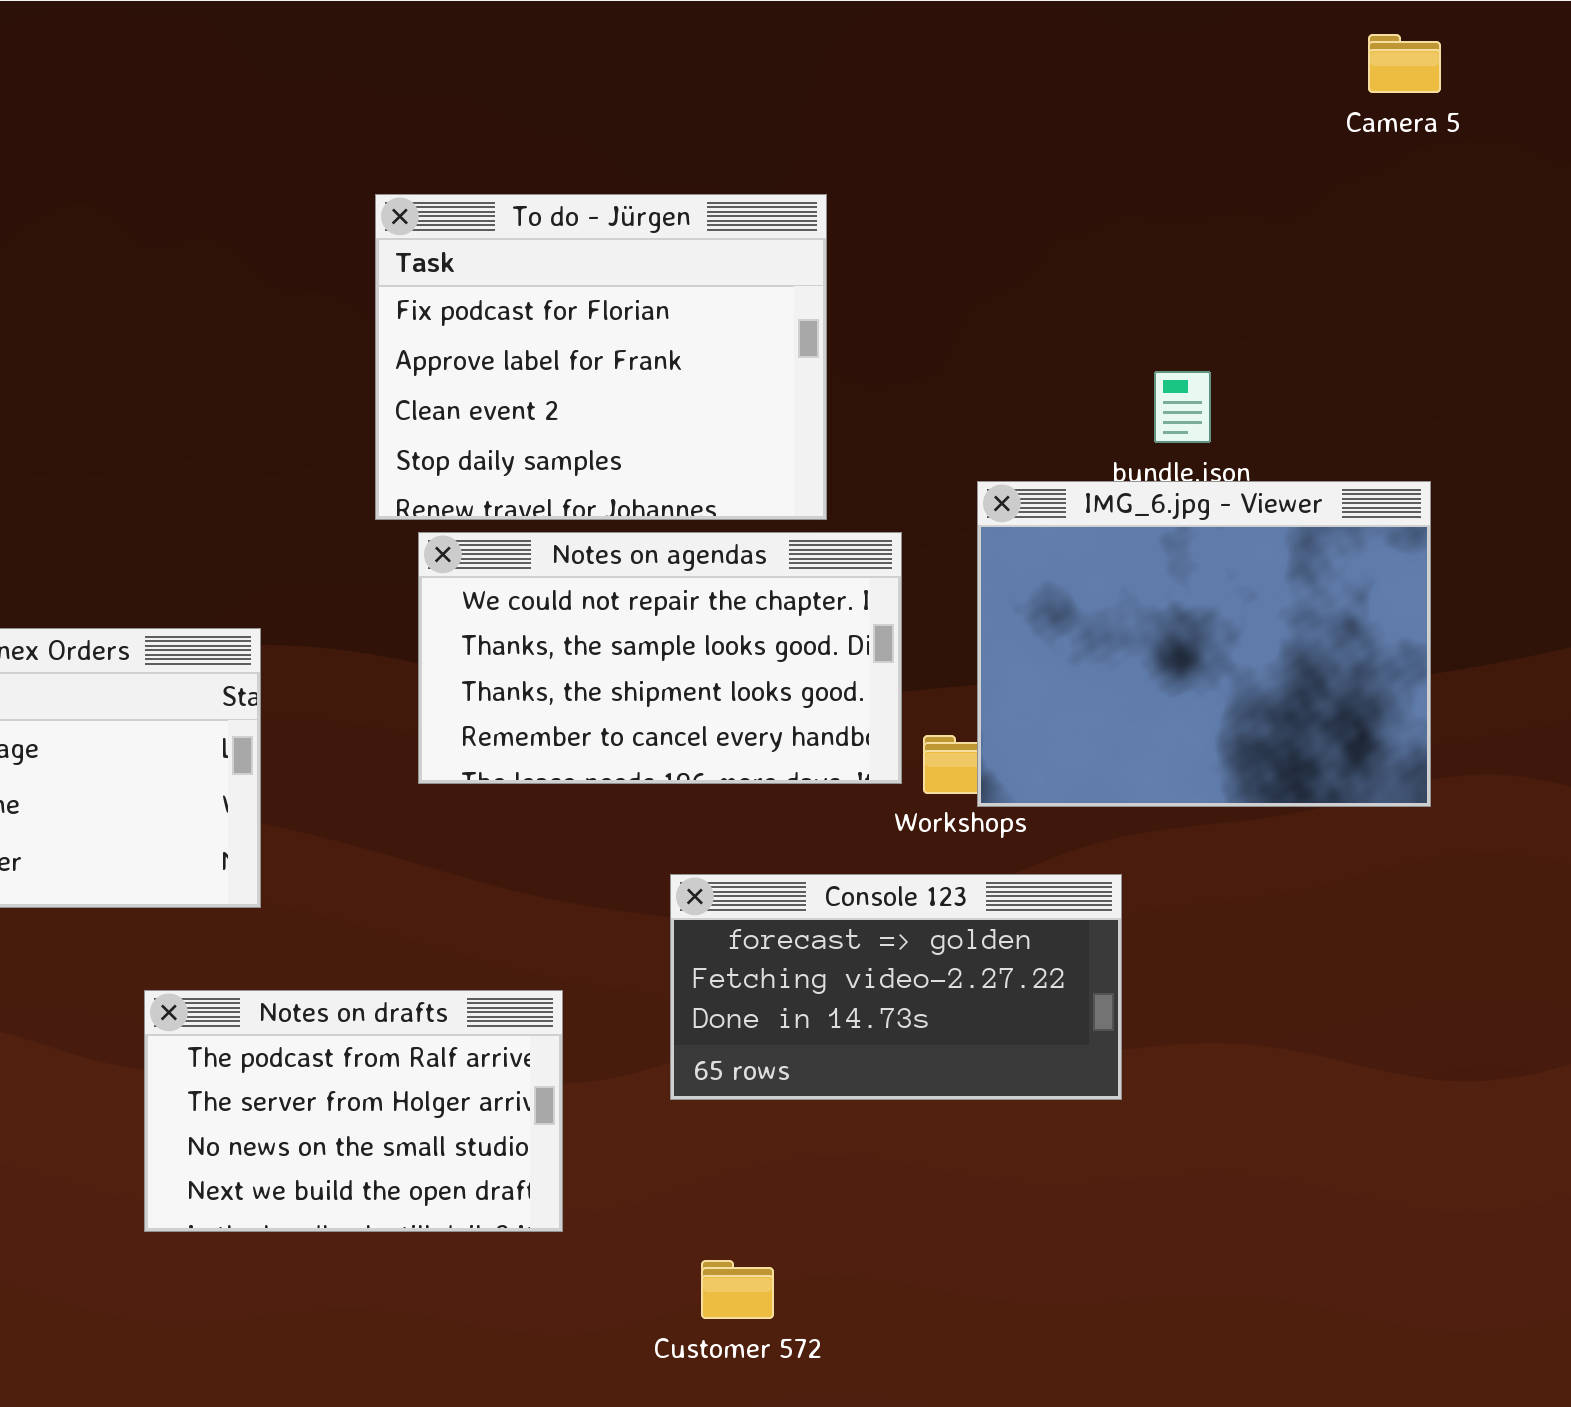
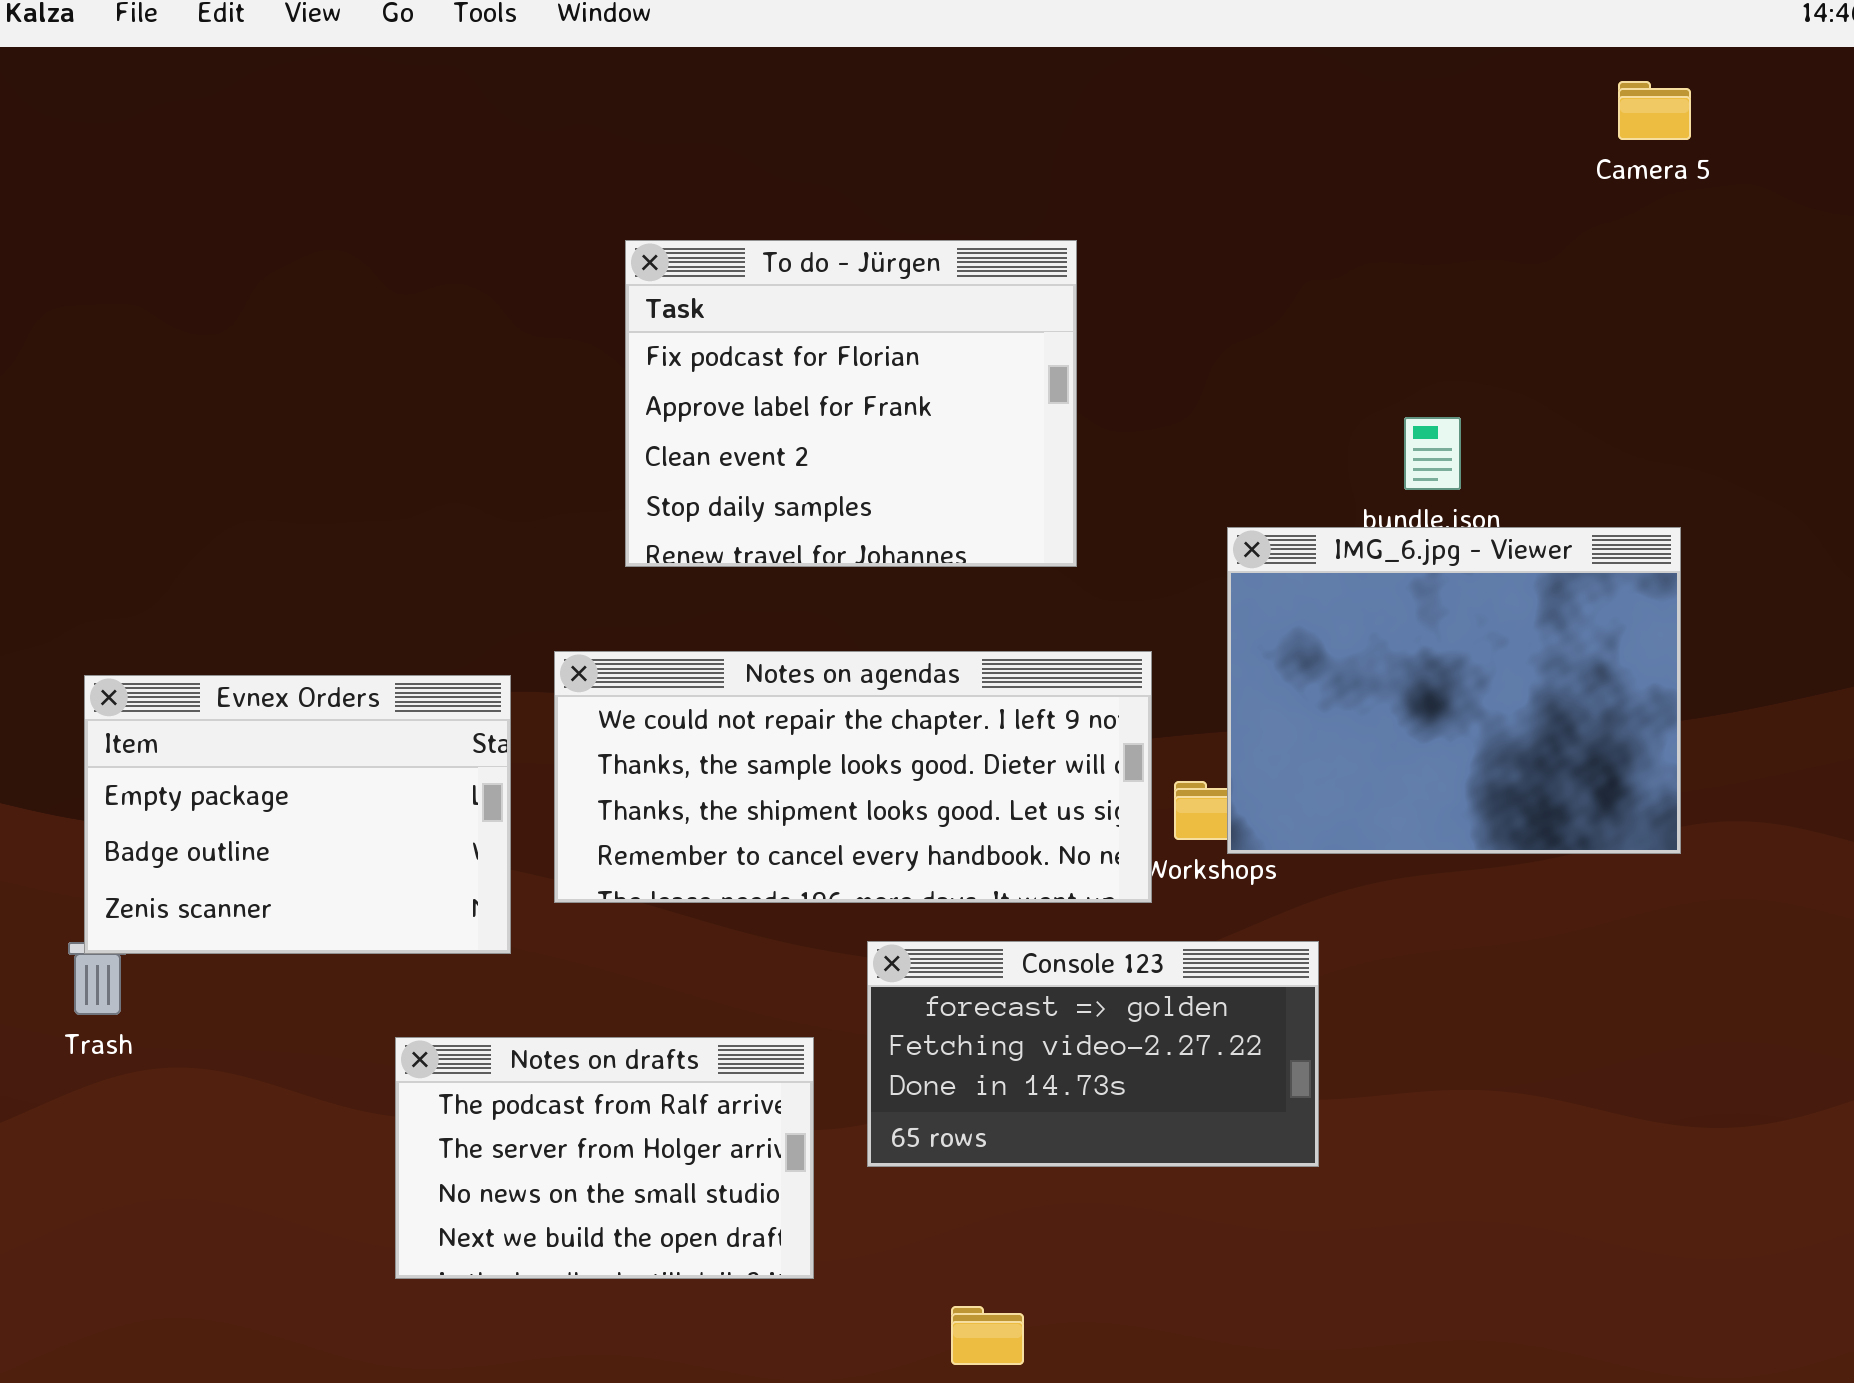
Notes on agendas: [418,532,902,784] -> [554,651,1152,903], moved, resized
Console 123: [670,874,1122,1100] -> [867,941,1319,1167], moved

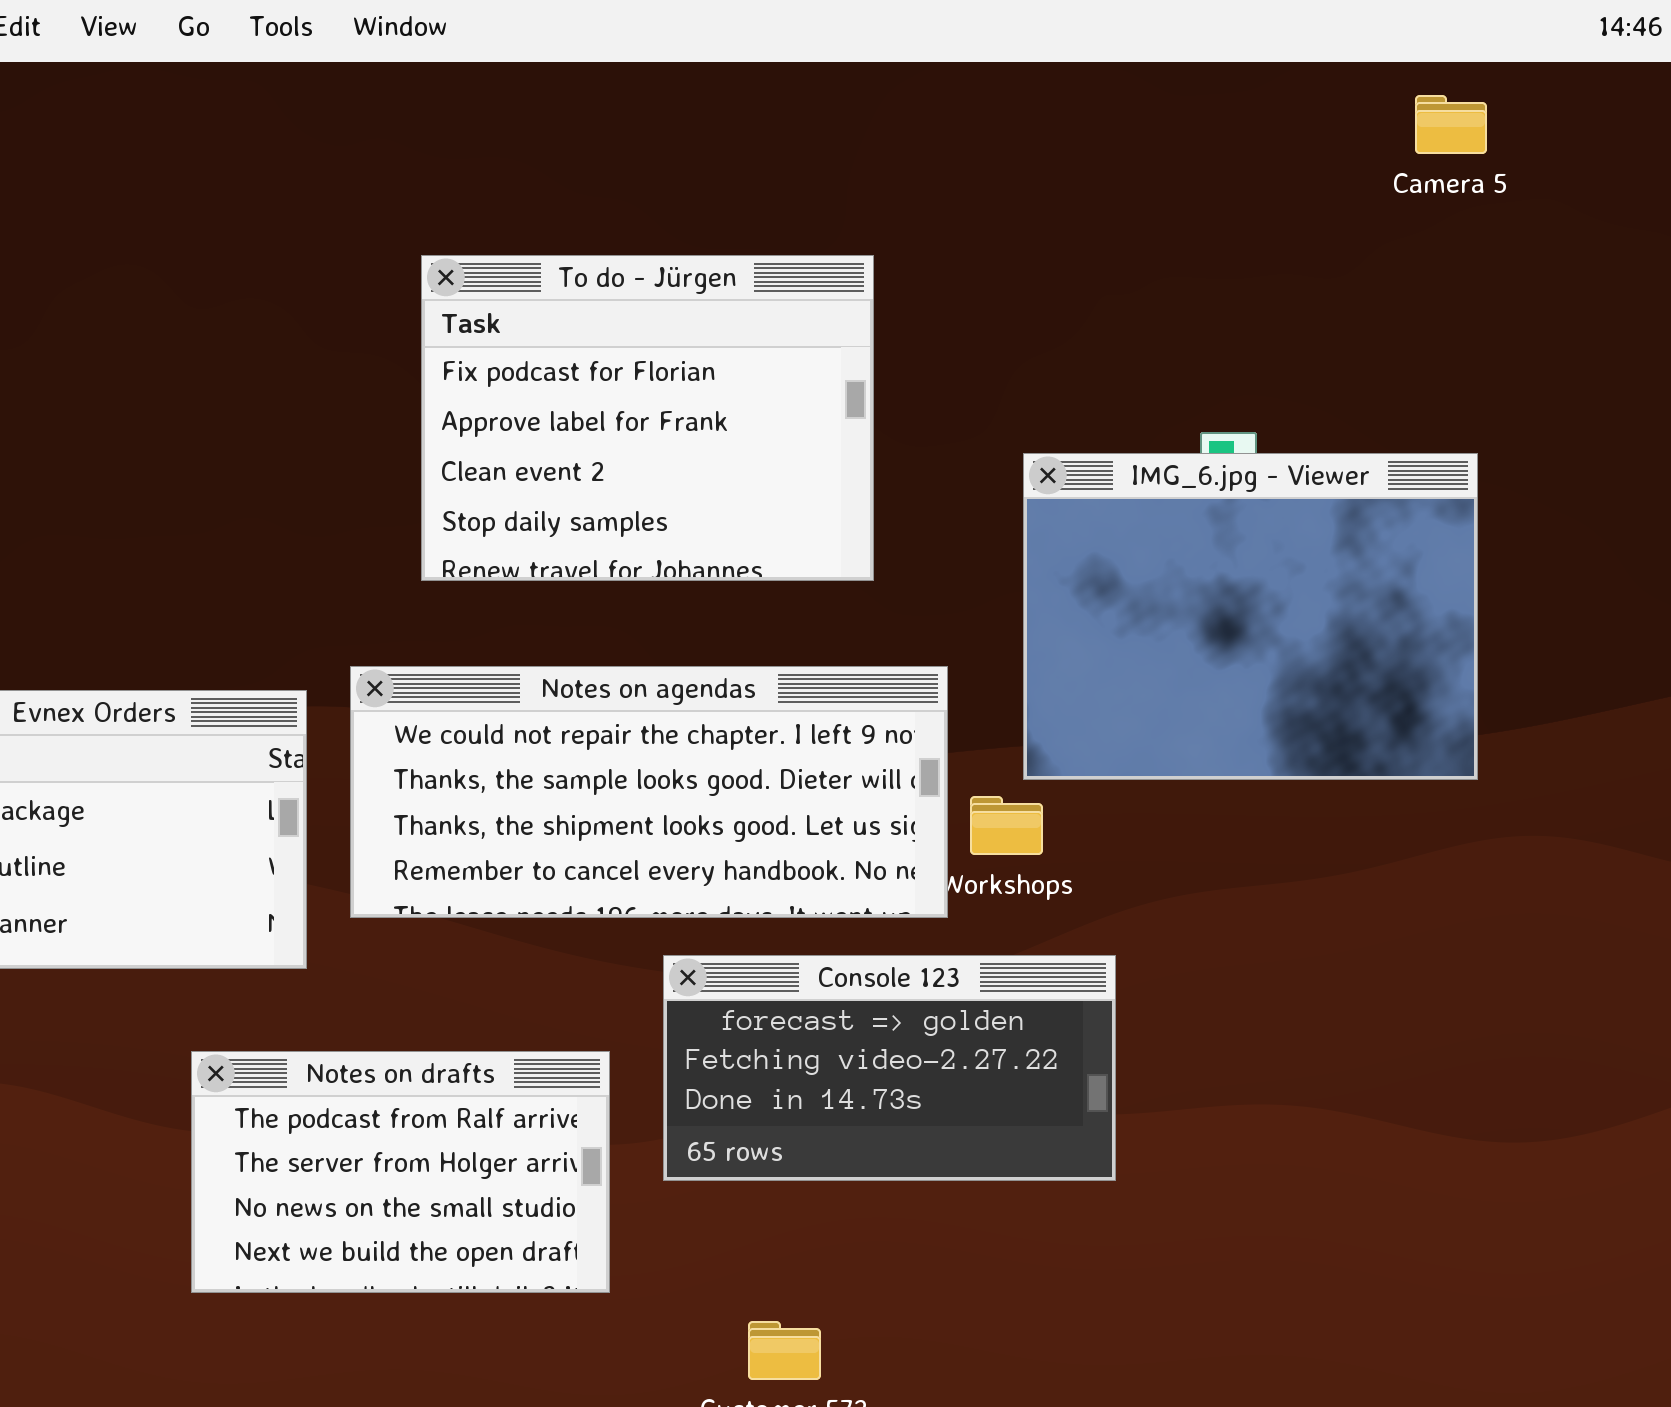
IMG_6.jpg - Viewer: [1227,527,1681,854] -> [1023,453,1478,780], moved

